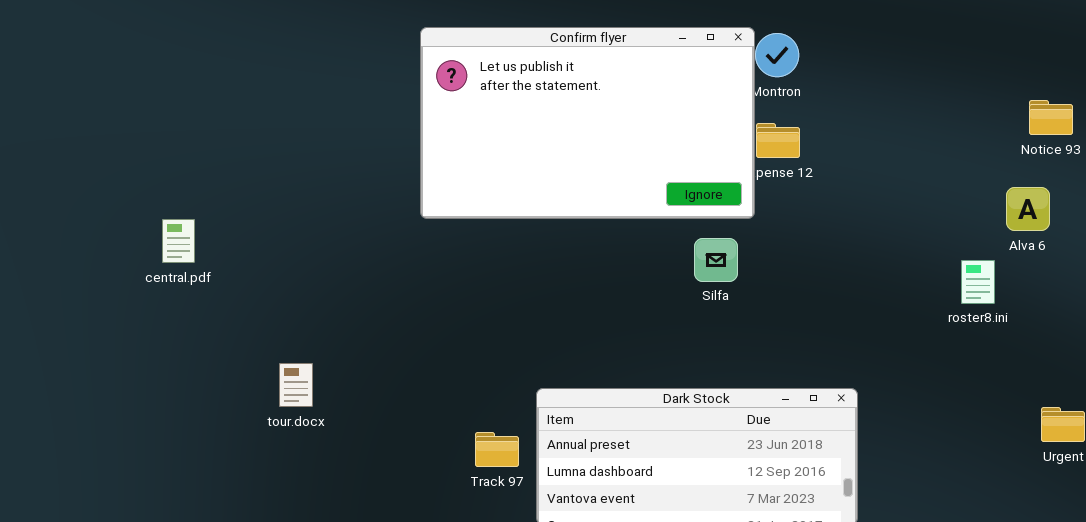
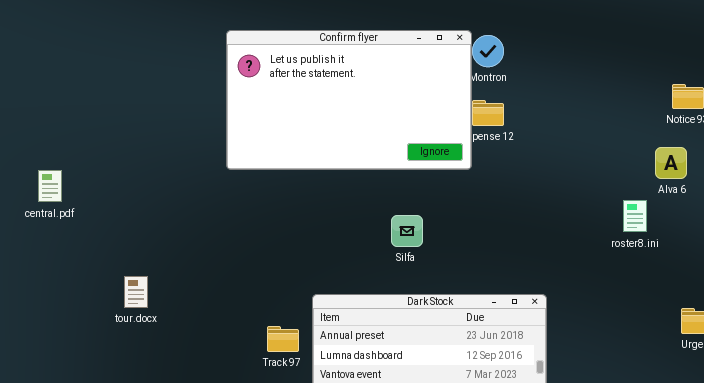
Silfa: [694,238,738,282] -> [391,215,423,247], moved

